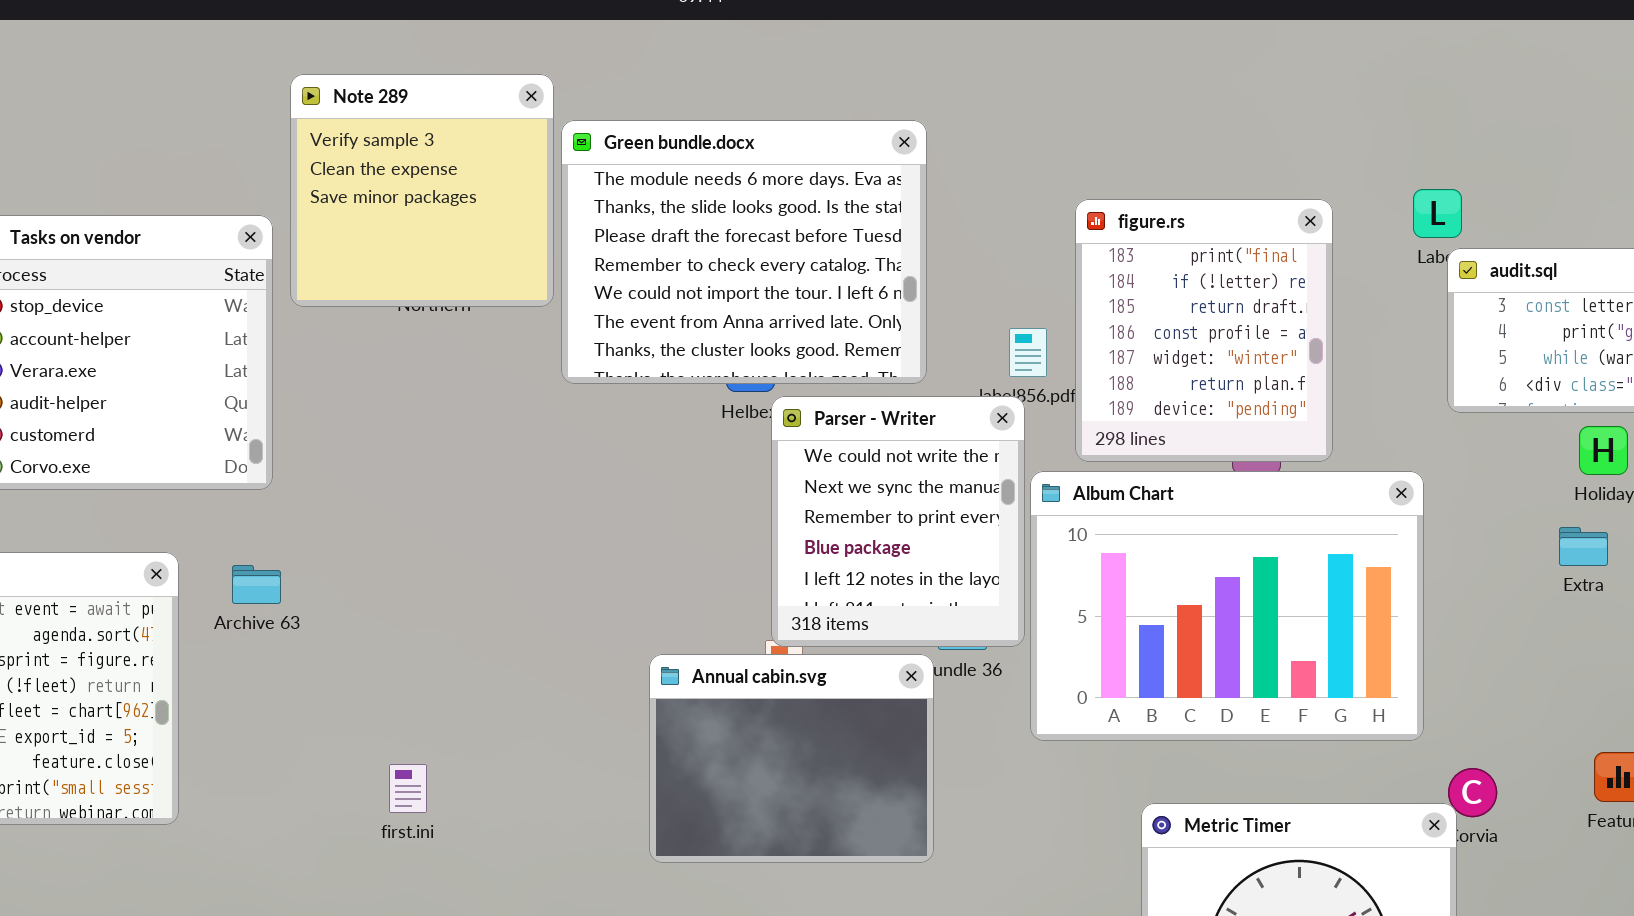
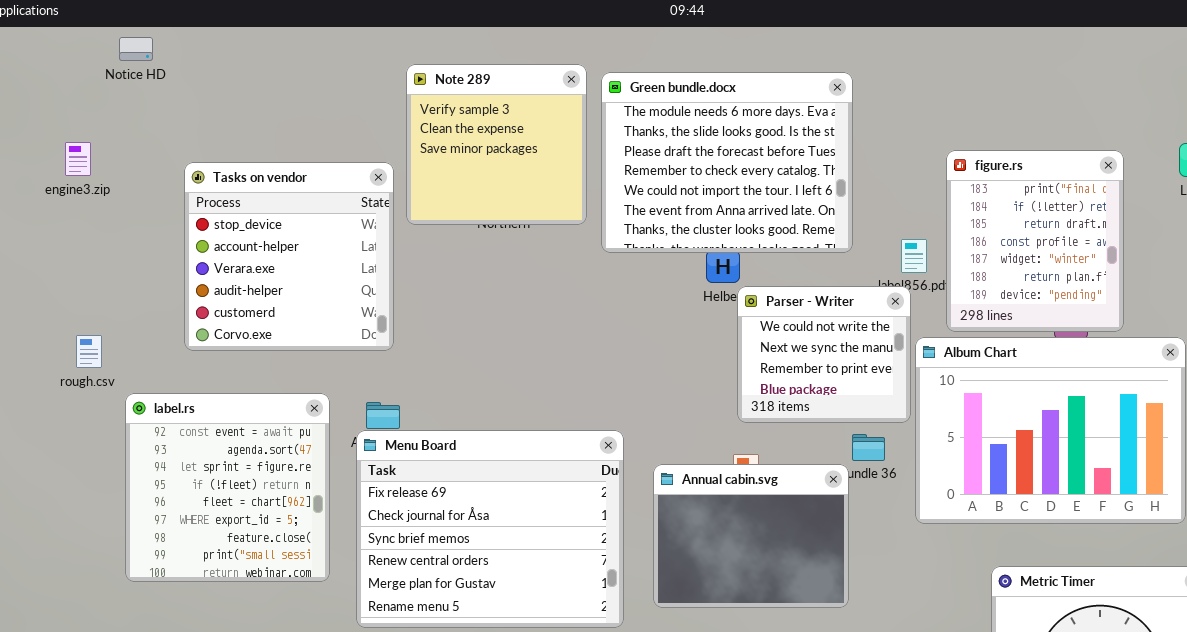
Green bundle.docx: [561,120,927,384] -> [601,72,853,253], moved
Parser - Writer: [771,396,1025,647] -> [737,286,911,423], resized
Menu Board: none -> [356,430,624,628], opened

